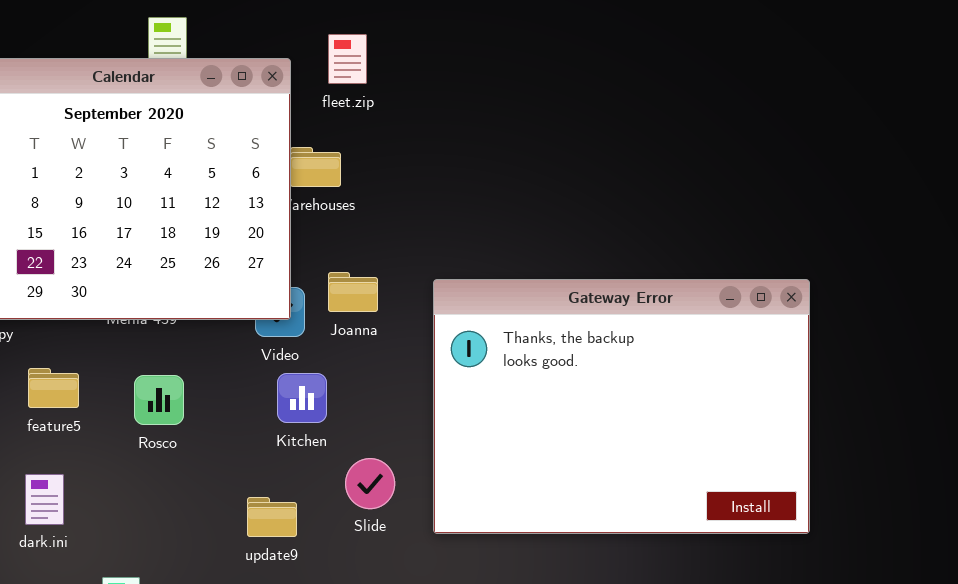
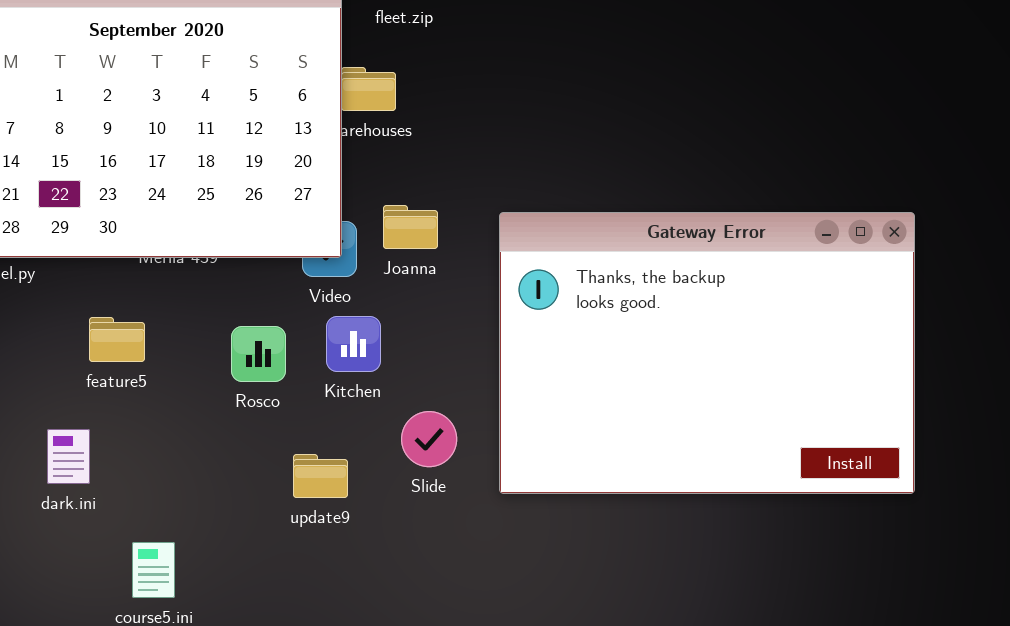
feature5: [28,368,79,408] -> [89,317,145,362], moved
Rosco: [134,375,184,425] -> [231,326,286,382], moved

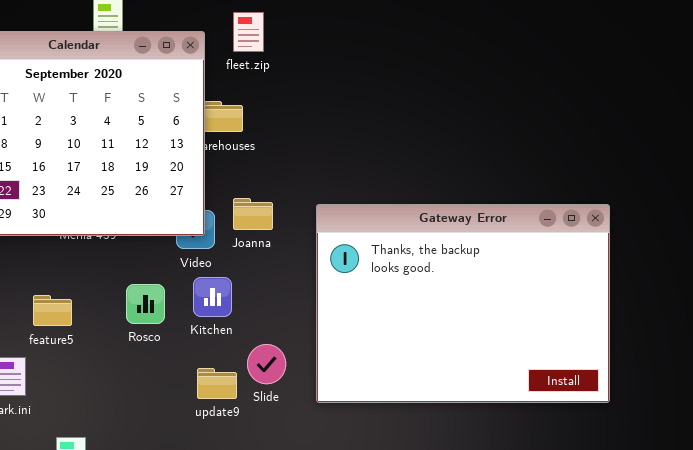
feature5: [89,317,145,362] -> [33,295,72,326], moved
update9: [293,454,348,498] -> [197,368,237,399], moved

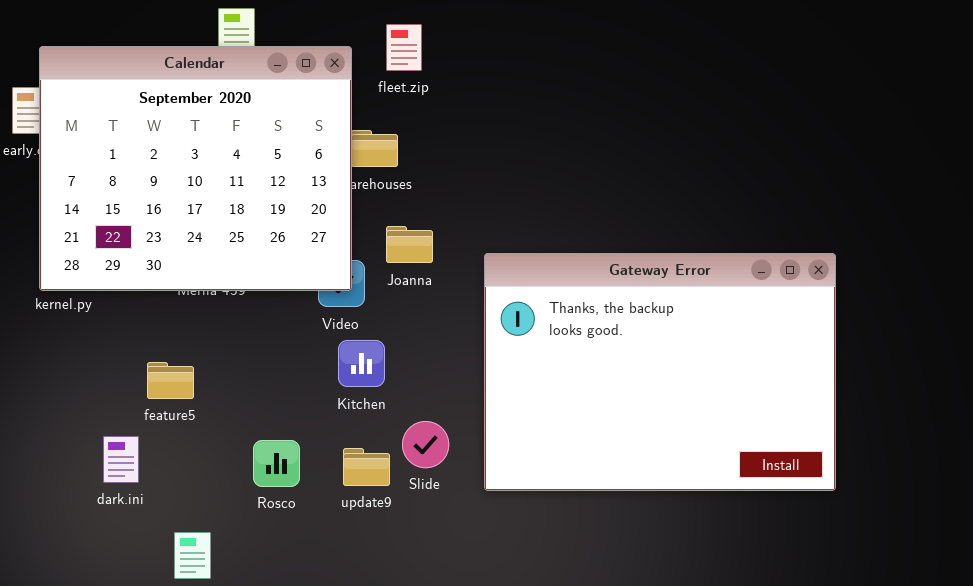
Joanna: [233,198,273,230] -> [386,226,433,263], moved
Rosco: [126,284,165,324] -> [253,440,300,487], moved

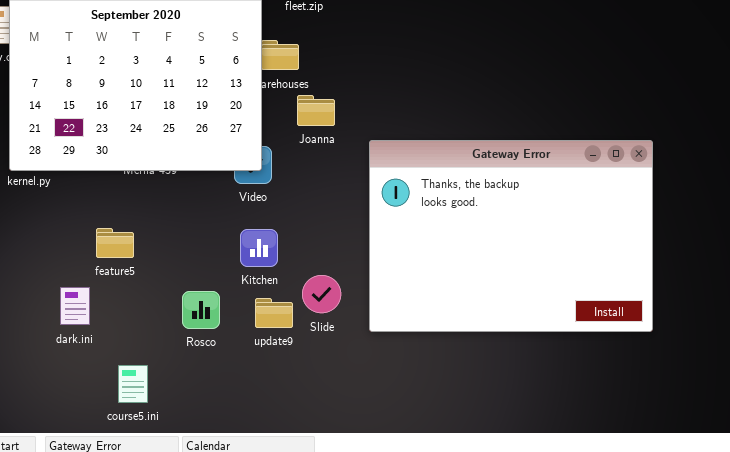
Joanna: [386,226,433,263] -> [297,95,335,126], moved
Kitchen: [338,340,385,387] -> [240,229,278,267], moved

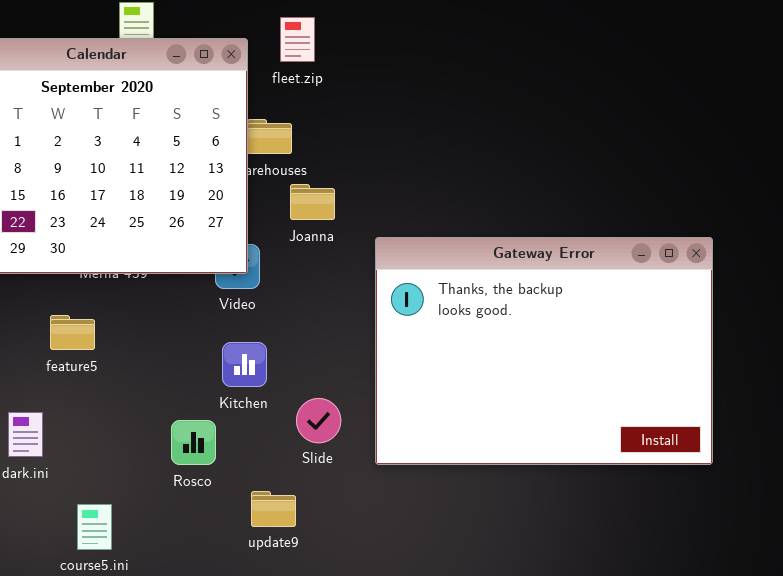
feature5: [96,228,134,258] -> [50,315,95,350], moved
Rosco: [182,291,220,329] -> [171,420,216,465], moved
update9: [255,298,293,328] -> [251,491,296,527], moved

